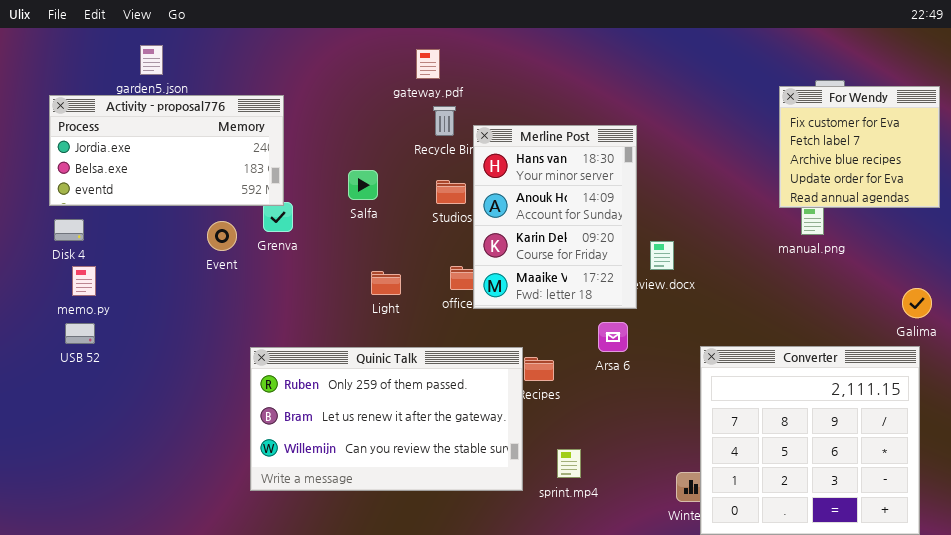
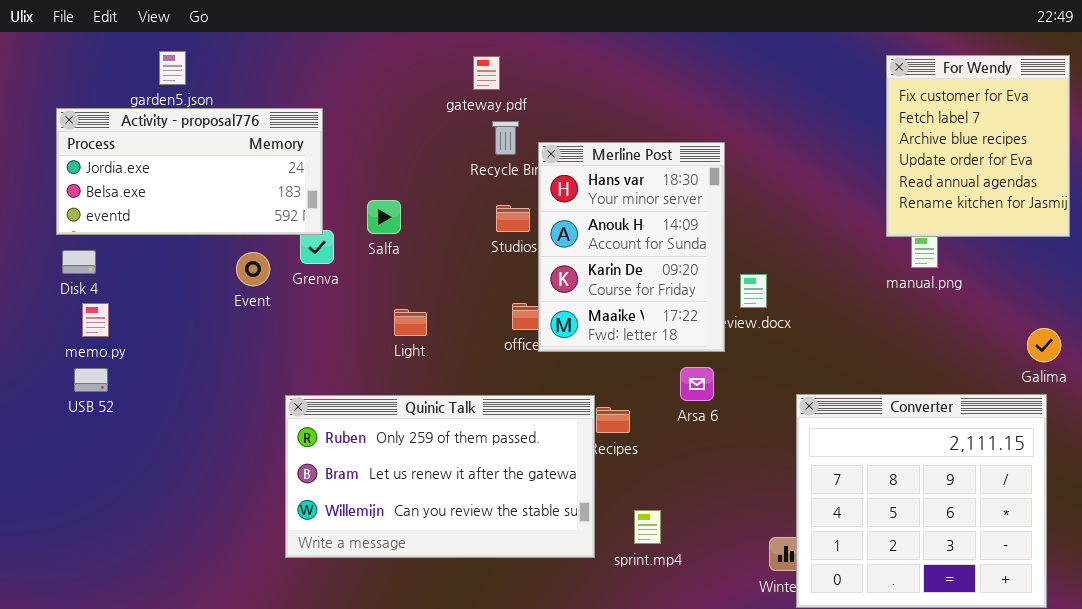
For Wendy: [779,86,940,208] -> [886,55,1070,237], resized
Salfa: [348,170,378,200] -> [367,200,401,234], moved
Light: [371,271,401,295] -> [394,309,427,336], moved

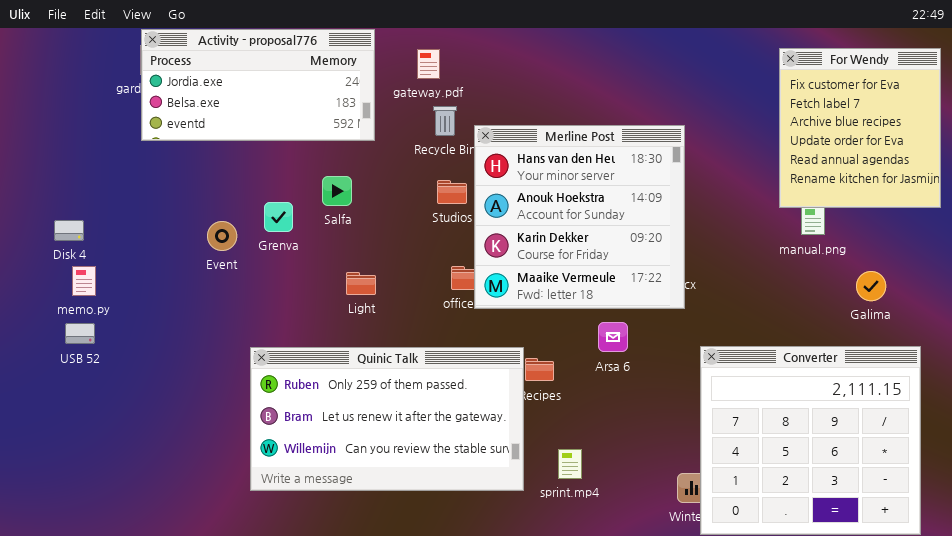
Activity - proposal776: [56,108,323,235] -> [141,29,375,141], moved
Merline Post: [538,142,725,352] -> [474,125,685,309], resized
Galima: [1027,328,1061,362] -> [856,271,886,301], moved

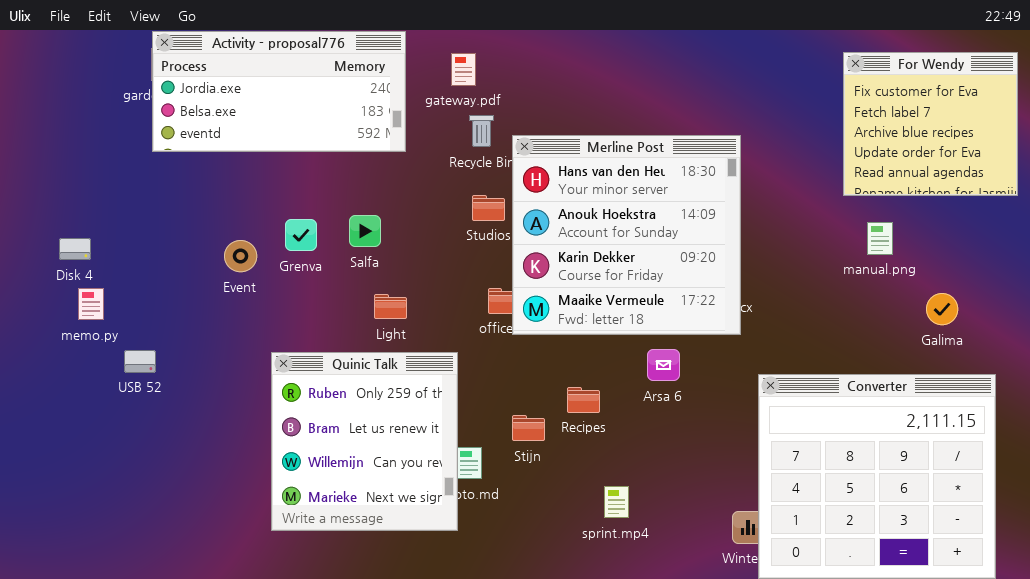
For Wendy: [779,48,941,208] -> [843,52,1018,196], resized
Salfa: [322,176,352,206] -> [349,215,381,247], moved
USB 52: [65,323,95,344] -> [124,350,156,373], moved
Quinic Talk: [250,347,524,491] -> [271,352,458,531], resized

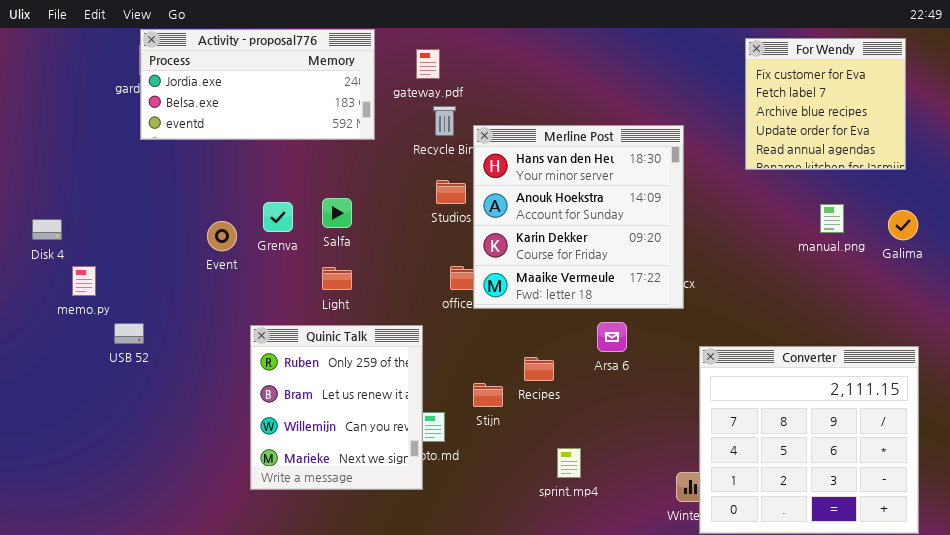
For Wendy: [843,52,1018,196] -> [745,38,906,170], moved
manual.png: [867,222,893,255] -> [820,204,844,233], moved
Disk 4: [59,238,91,260] -> [32,219,62,240], moved
Galima: [926,293,958,325] -> [888,210,918,240], moved
Light: [374,294,407,319] -> [322,267,352,290], moved

